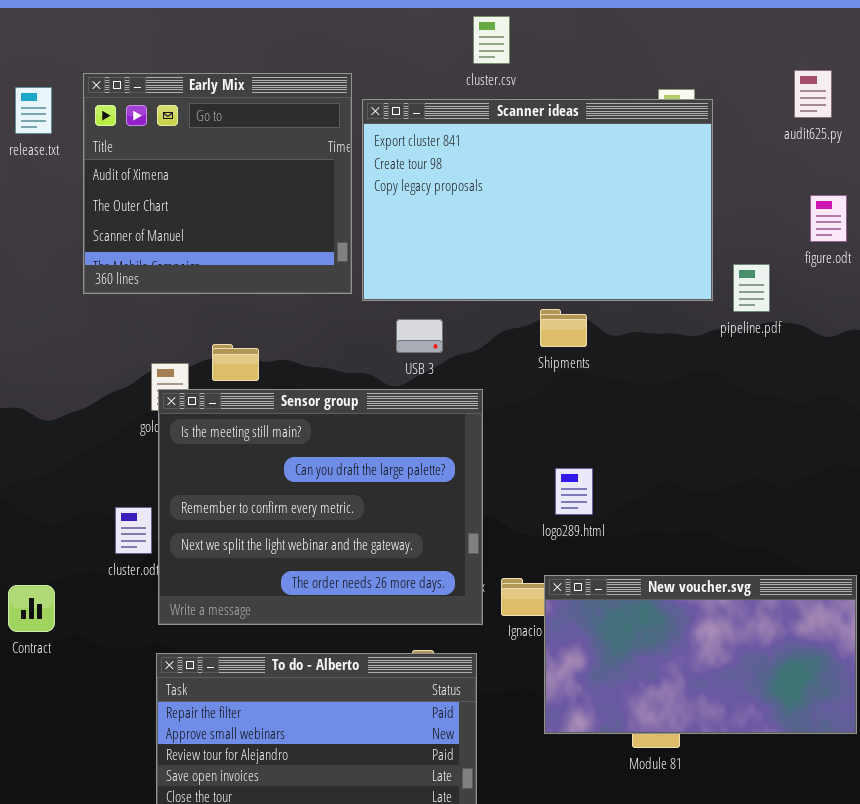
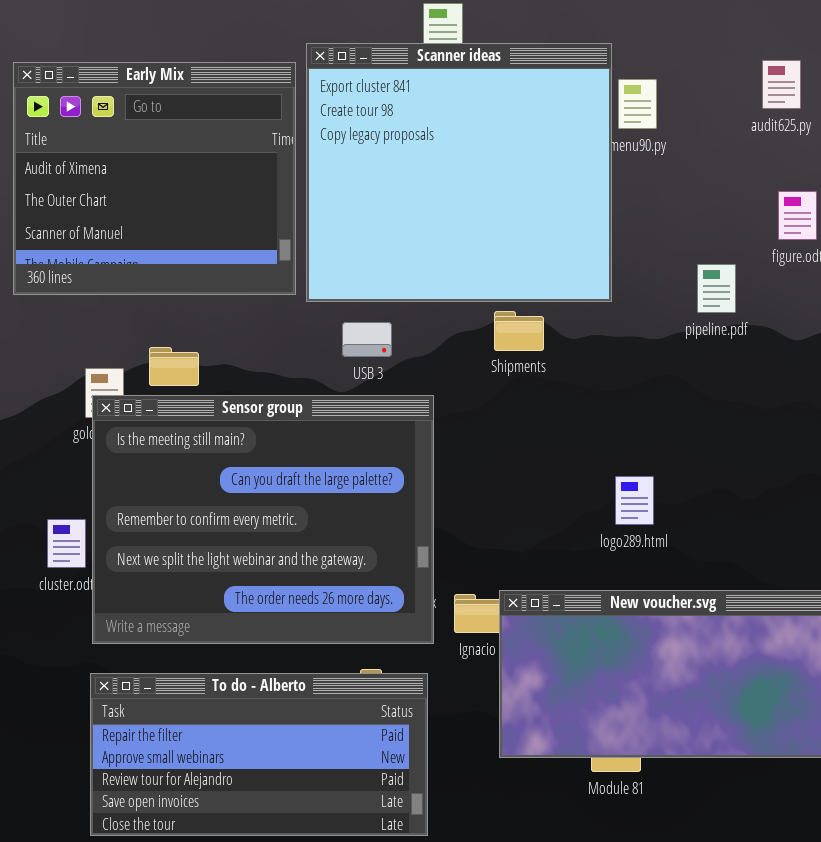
Scanner ideas: [362,99,713,301] -> [306,43,612,302], resized
logo289.html: [555,468,593,515] -> [615,476,654,525], moved

